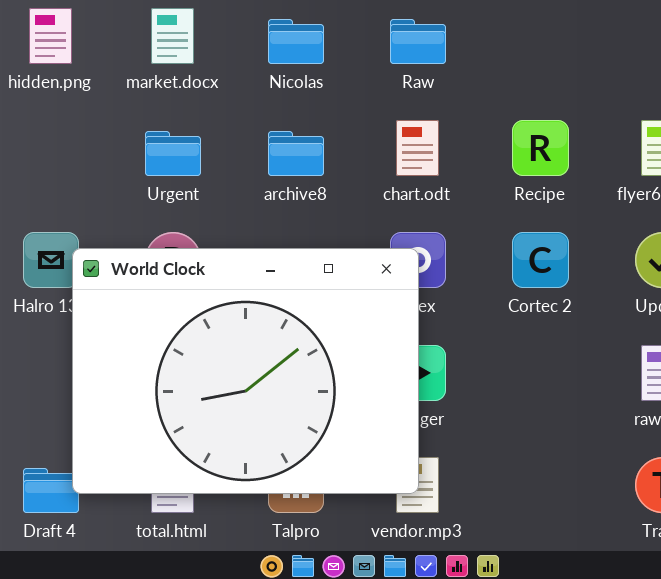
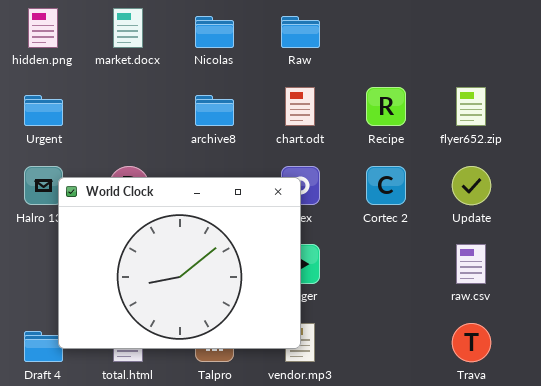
Urgent: [145,131,201,176] -> [24,95,63,126], moved

